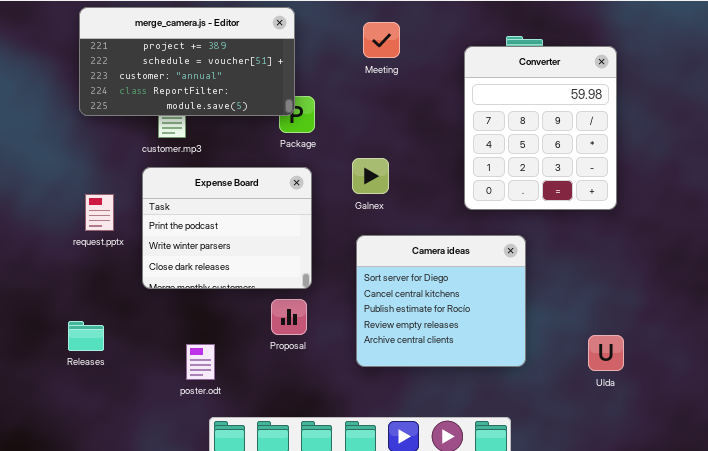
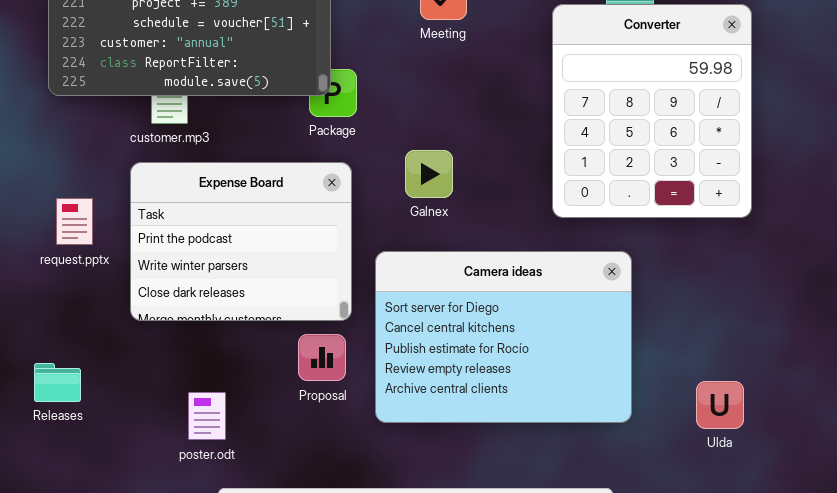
Camera ideas: [356,235,526,367] -> [375,251,632,423], resized
Ulda: [588,335,624,371] -> [696,381,744,429], moved

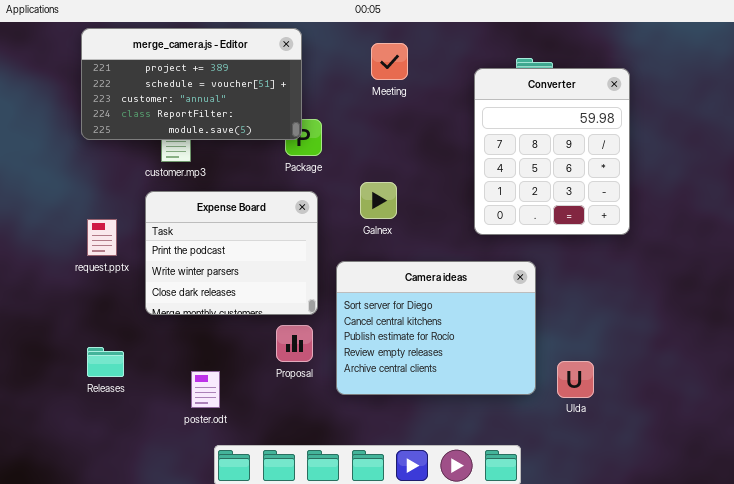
Releases: [34,363,81,402] -> [87,347,124,377], moved
Ulda: [696,381,744,429] -> [557,361,594,398], moved

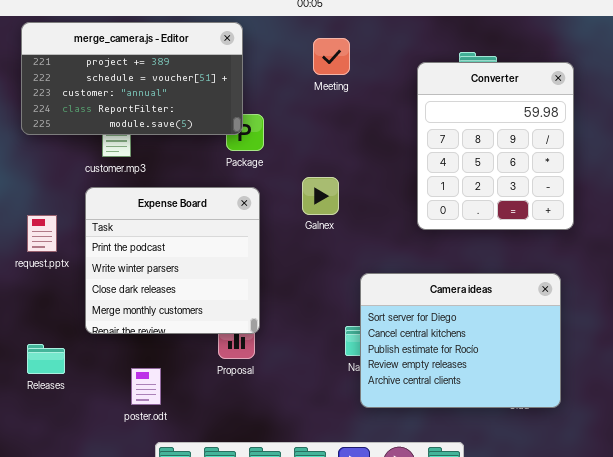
Expense Board: [145,191,318,315] -> [85,187,260,334], resized
Camera ideas: [336,261,536,395] -> [360,273,561,408], moved

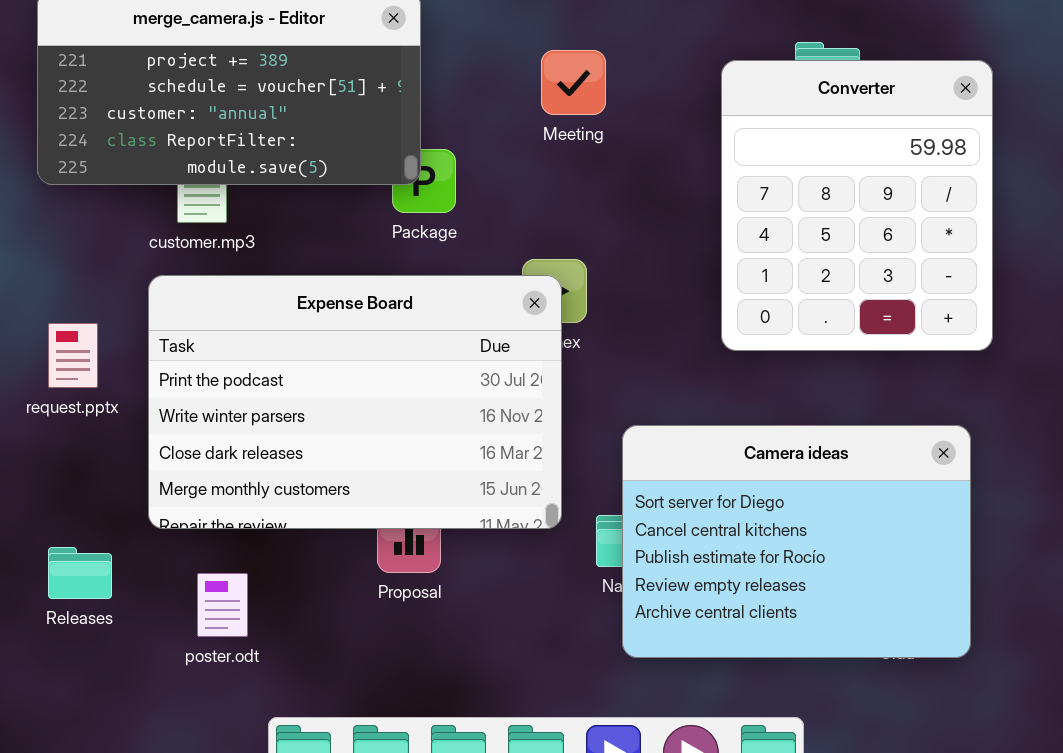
Meeting: [313,38,350,75] -> [541,50,606,115], moved
Expense Board: [85,187,260,334] -> [148,275,562,529], resized
poster.odt: [131,368,161,405] -> [197,573,248,637], moved

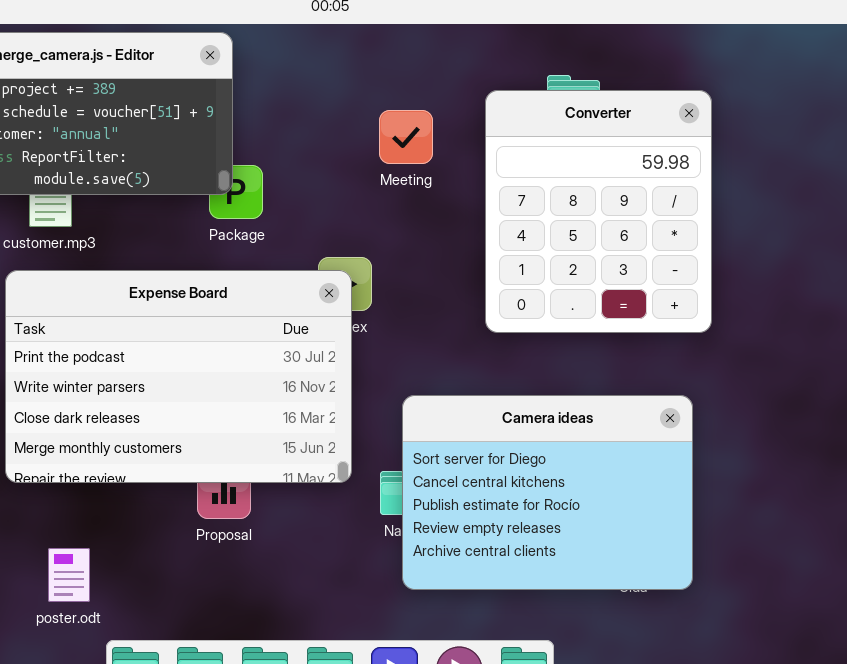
Meeting: [541,50,606,115] -> [379,110,433,164], moved
poster.odt: [197,573,248,637] -> [48,548,90,602], moved

